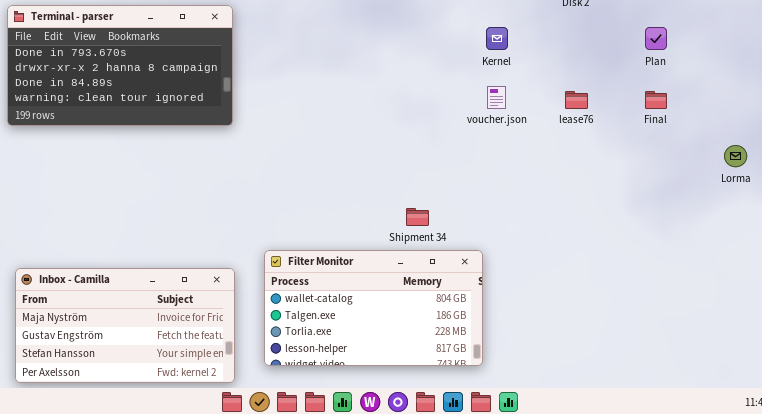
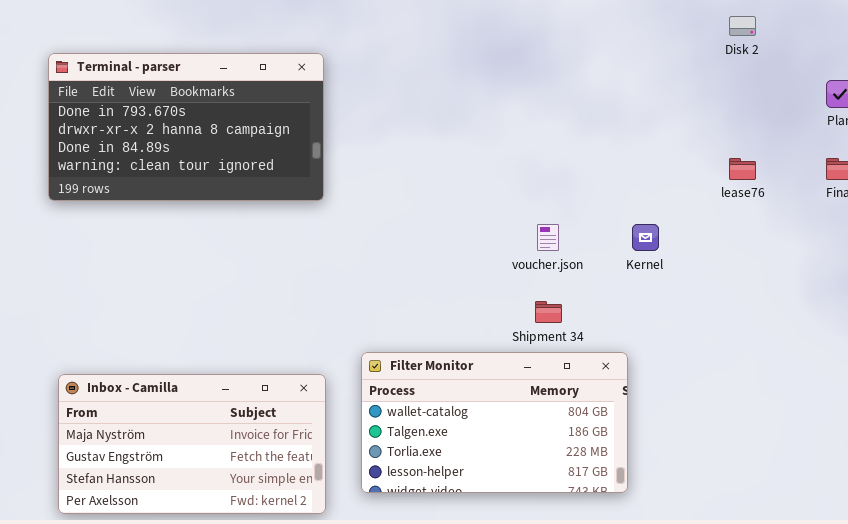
Kernel: [486,27,508,50] -> [632,224,659,251], moved
voucher.json: [487,86,506,109] -> [537,224,559,251], moved

